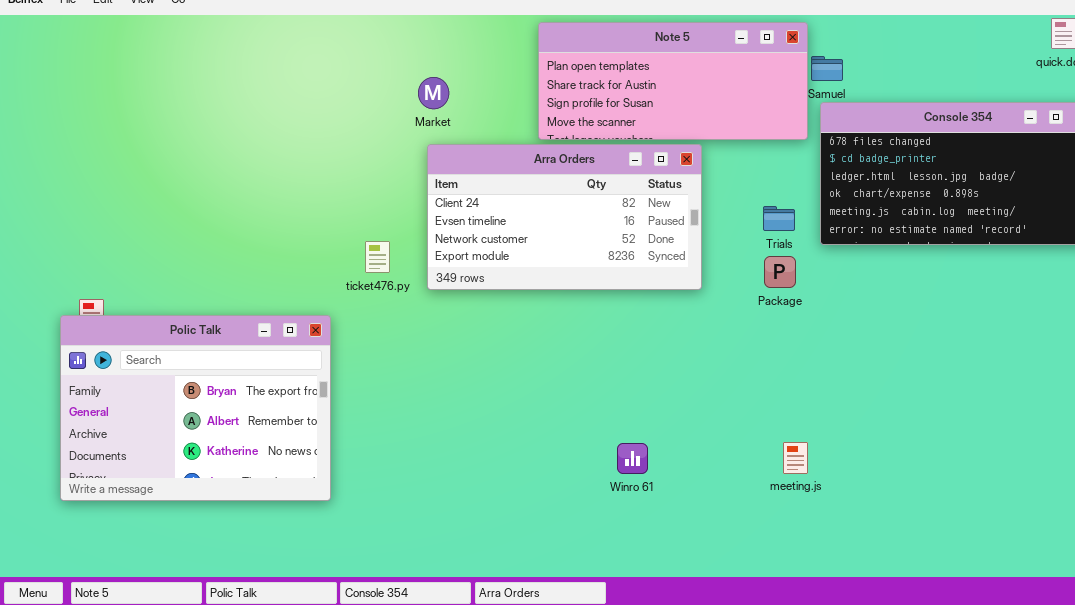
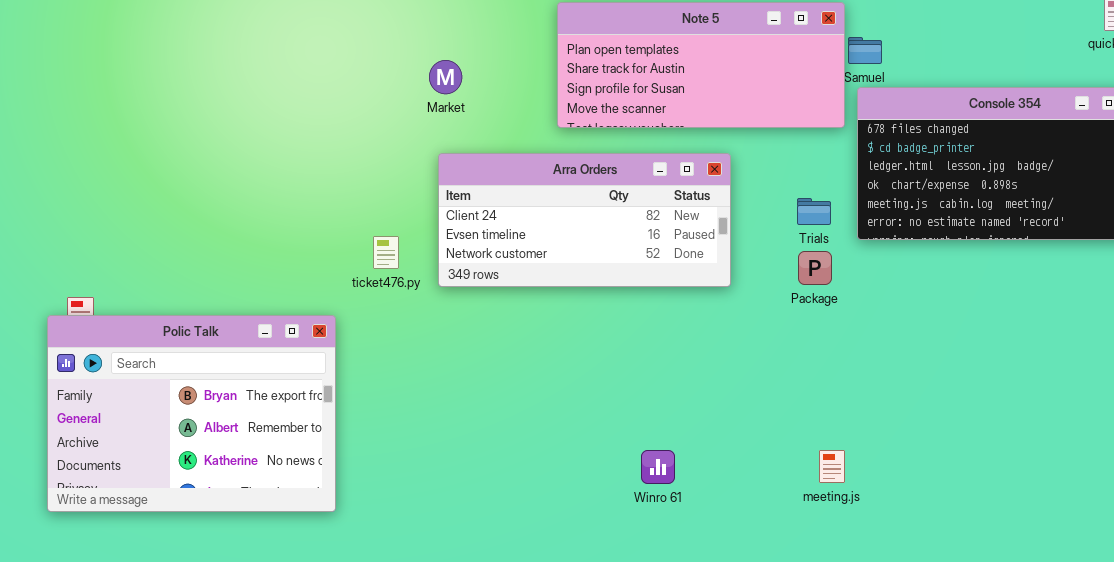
Arra Orders: [427,144,702,290] -> [438,153,731,287], resized

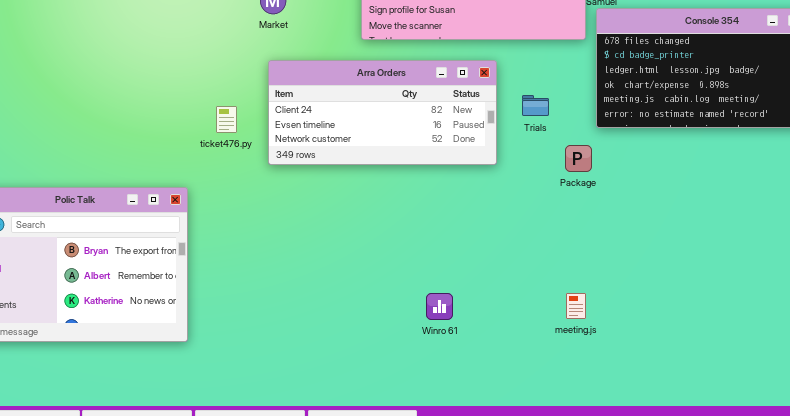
Trials: [797,198,831,225] -> [522,95,549,116], moved
ticket476.py: [373,236,399,269] -> [216,106,237,133], moved
Package: [798,251,832,285] -> [565,145,592,172], moved

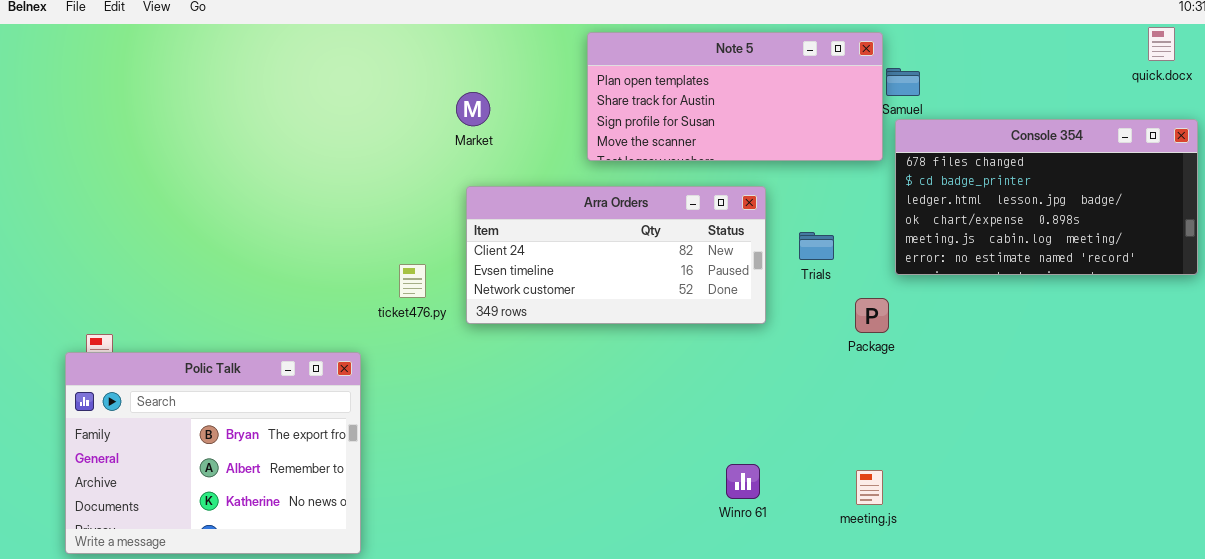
ticket476.py: [216,106,237,133] -> [399,264,426,298], moved
meeting.js: [566,293,586,319] -> [856,470,883,505], moved
Winro 61: [426,293,453,320] -> [726,464,760,499], moved

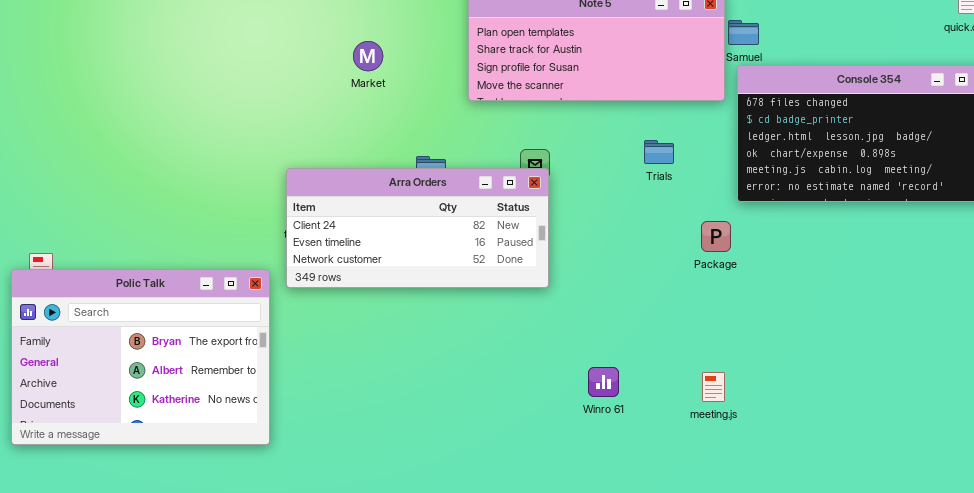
Arra Orders: [466,186,766,324] -> [286,168,549,288], moved
Trials: [799,232,834,260] -> [644,140,674,164], moved

